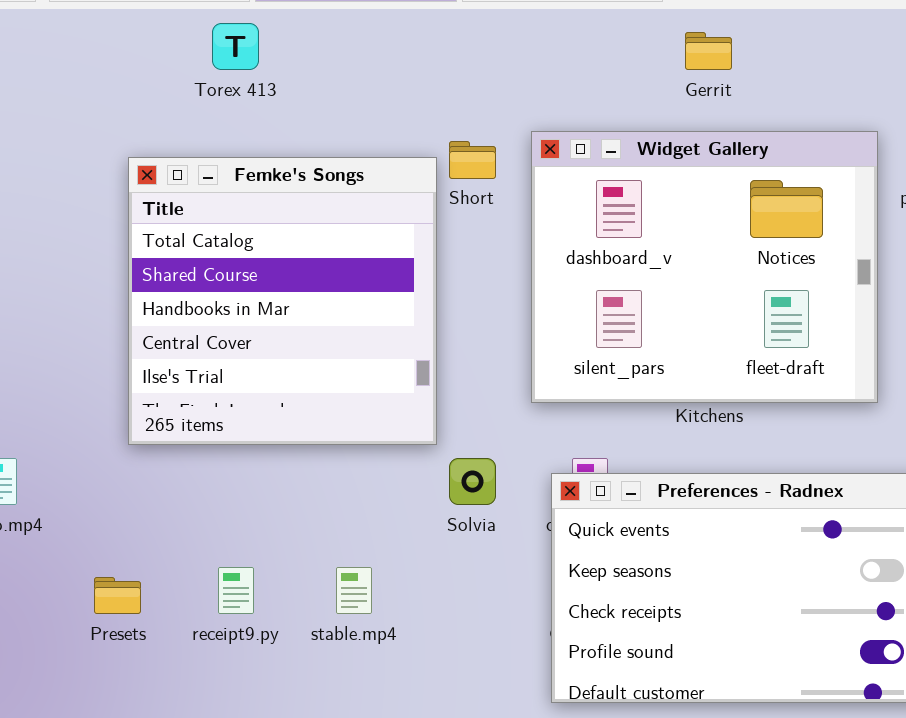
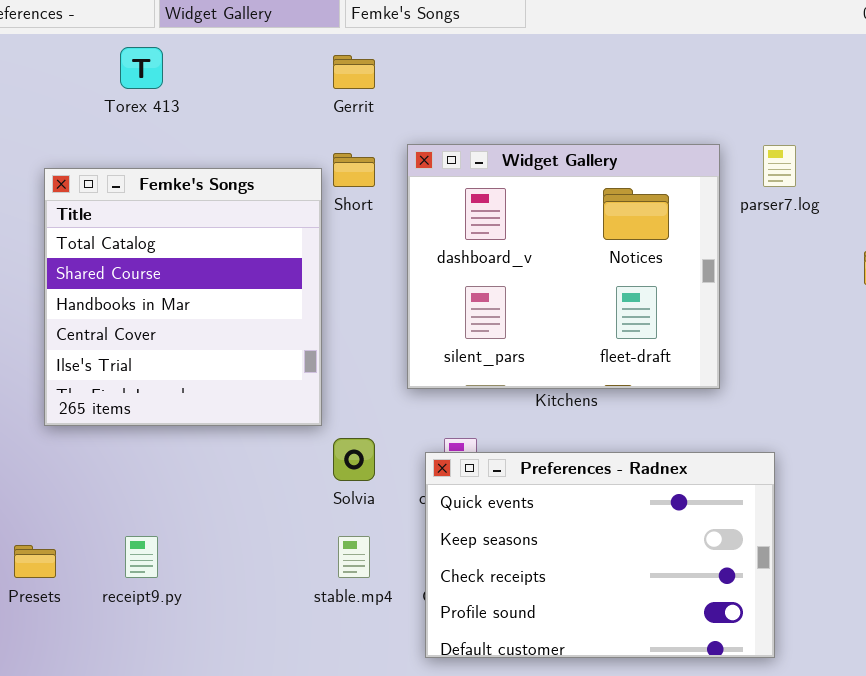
Gerrit: [685,32,732,70] -> [333,55,375,89], moved
stable.mp4: [336,567,372,614] -> [338,536,370,578], moved

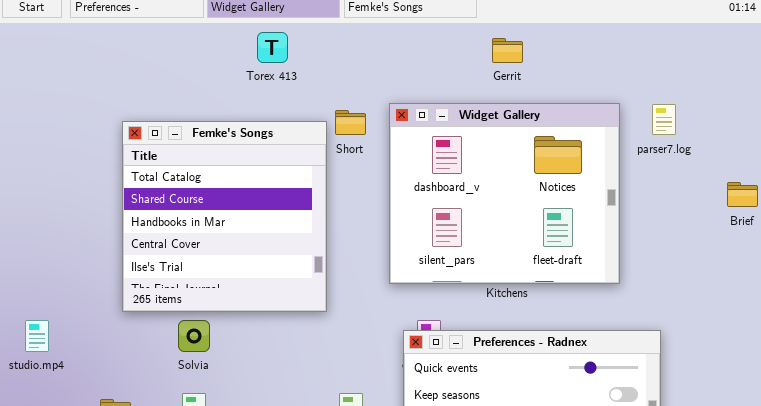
Torex 413: [120,47,163,89] -> [257,32,288,63], moved
Gerrit: [333,55,375,89] -> [492,38,523,63], moved
Solvia: [333,438,375,481] -> [178,320,210,352], moved

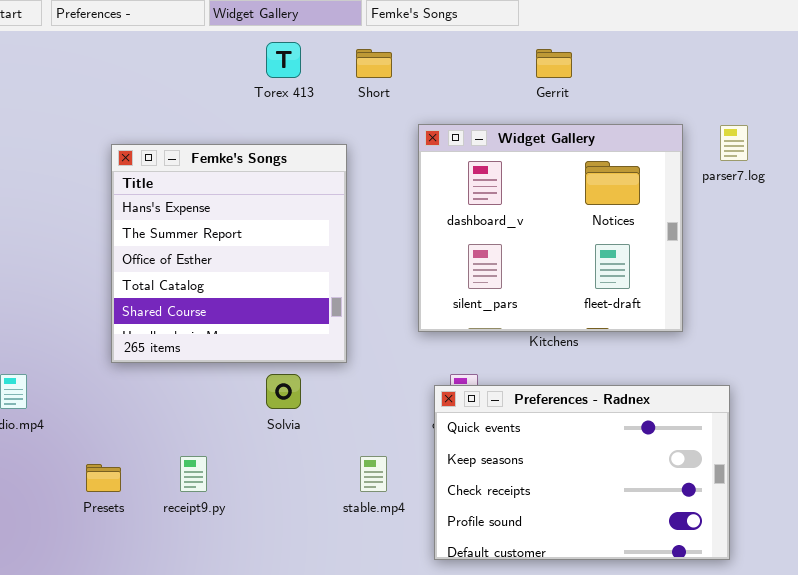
Short: [335,110,366,135] -> [356,49,392,78], moved
Femke's Songs: [122,121,327,312] -> [111,144,347,363], scrolled up 3 rows
Solvia: [178,320,210,352] -> [266,374,301,409], moved

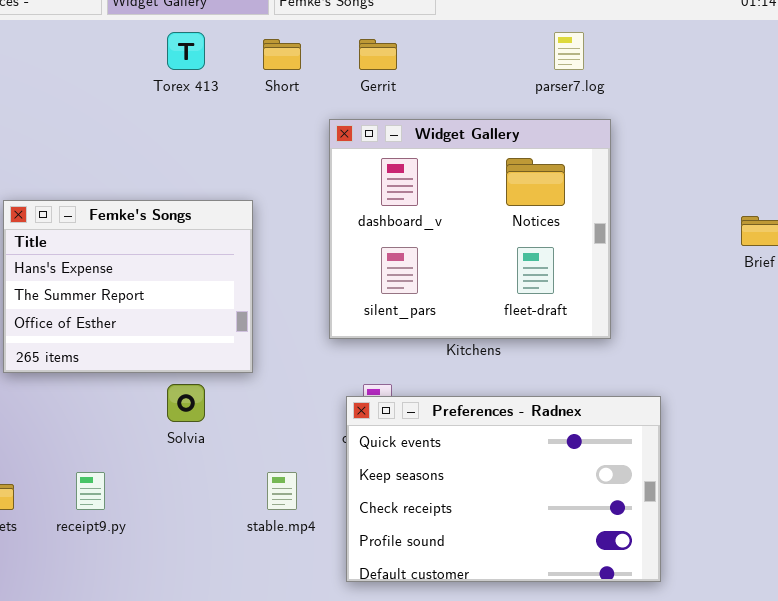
Gerrit: [536,49,572,78] -> [359,39,397,70], moved
parser7.log: [720,125,748,161] -> [554,32,584,70], moved
Femke's Songs: [111,144,347,363] -> [3,200,253,373], resized

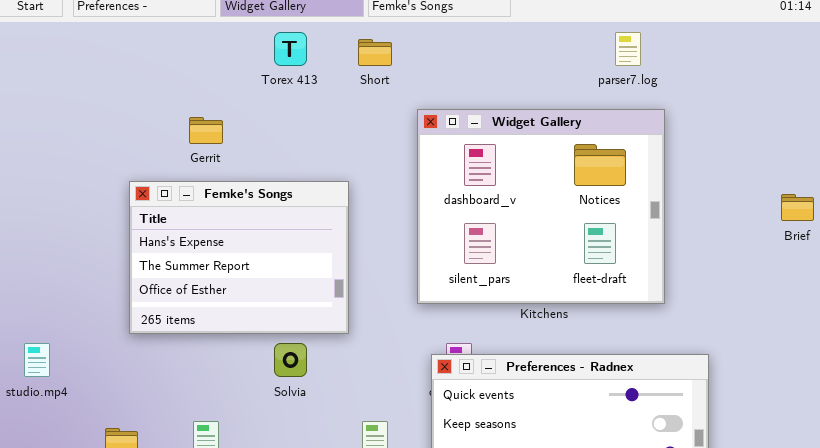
Gerrit: [359,39,397,70] -> [189,117,223,144], moved

